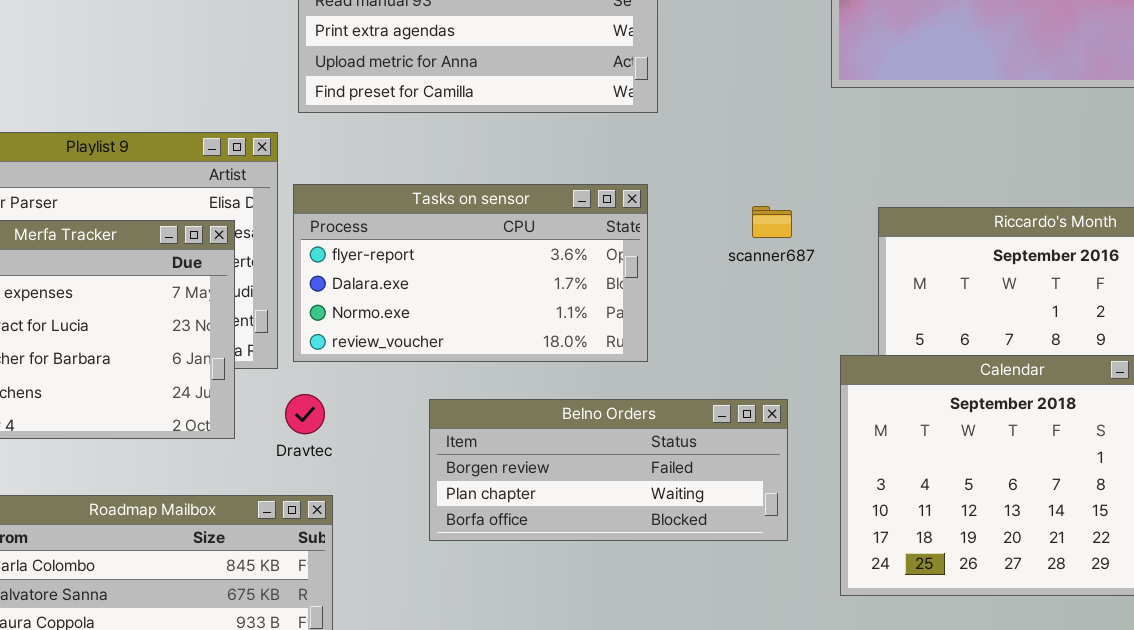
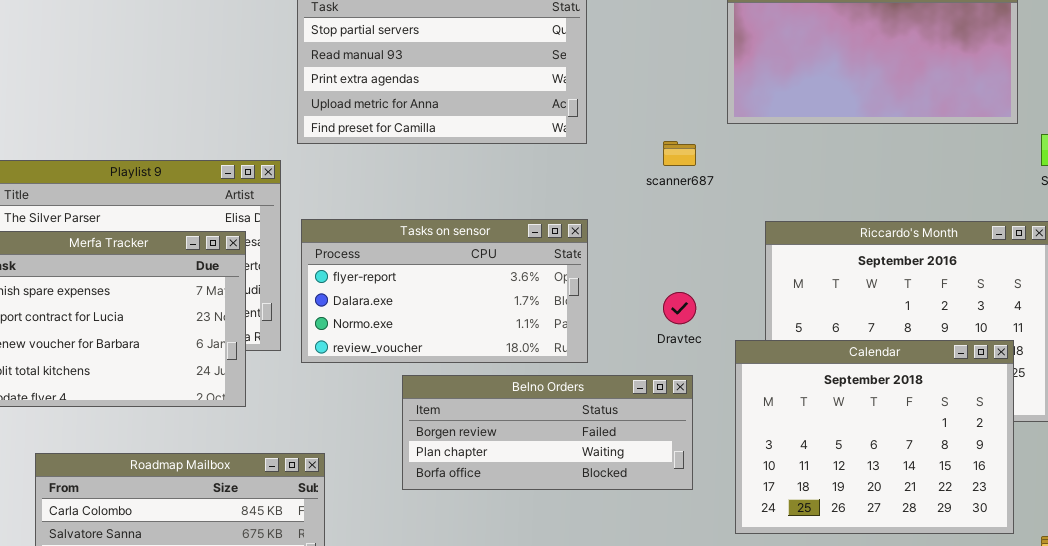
Tasks on sensor: [293,184,648,362] -> [301,219,588,363], moved
scanner687: [752,206,792,238] -> [663,141,696,166], moved
Dravtec: [285,394,325,434] -> [663,292,696,324], moved

